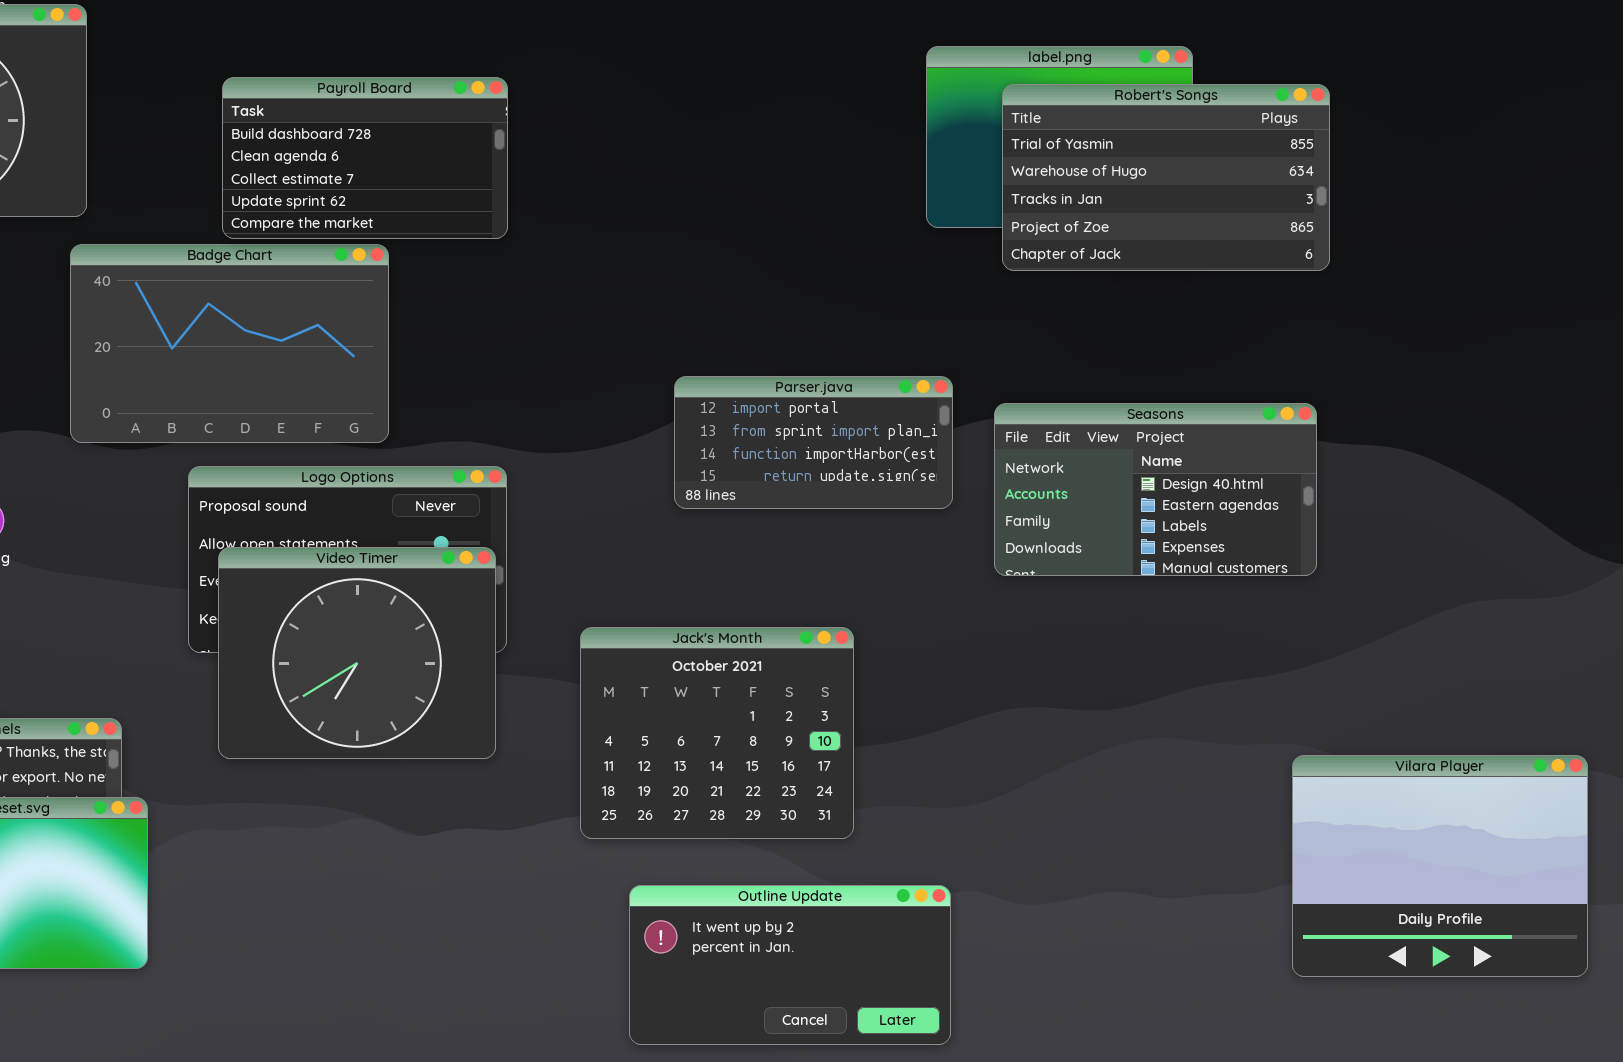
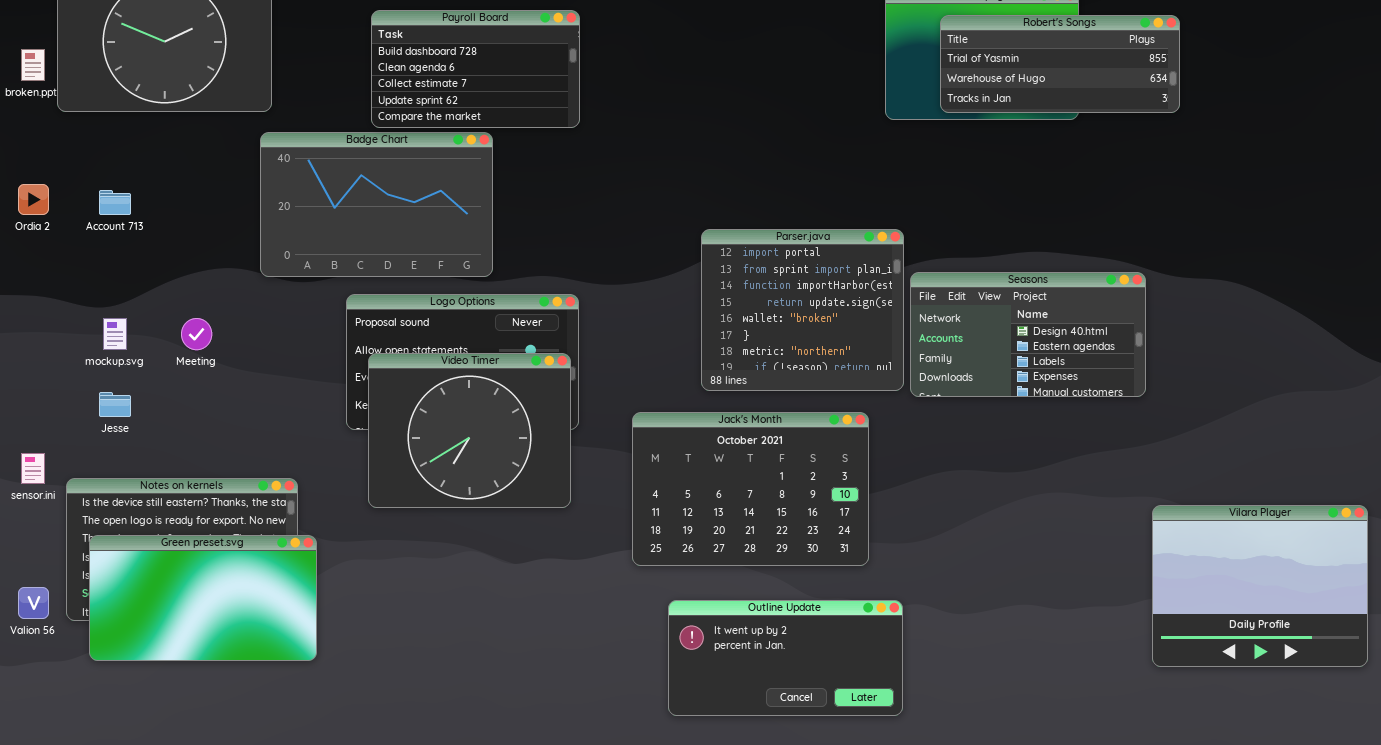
Robert's Songs: [1002,84,1330,271] -> [940,15,1180,113], resized
Parser.java: [674,376,953,509] -> [701,229,904,391], resized
Seasons: [994,403,1317,576] -> [910,272,1146,397], moved
Jack's Month: [580,627,854,839] -> [632,412,869,566], resized

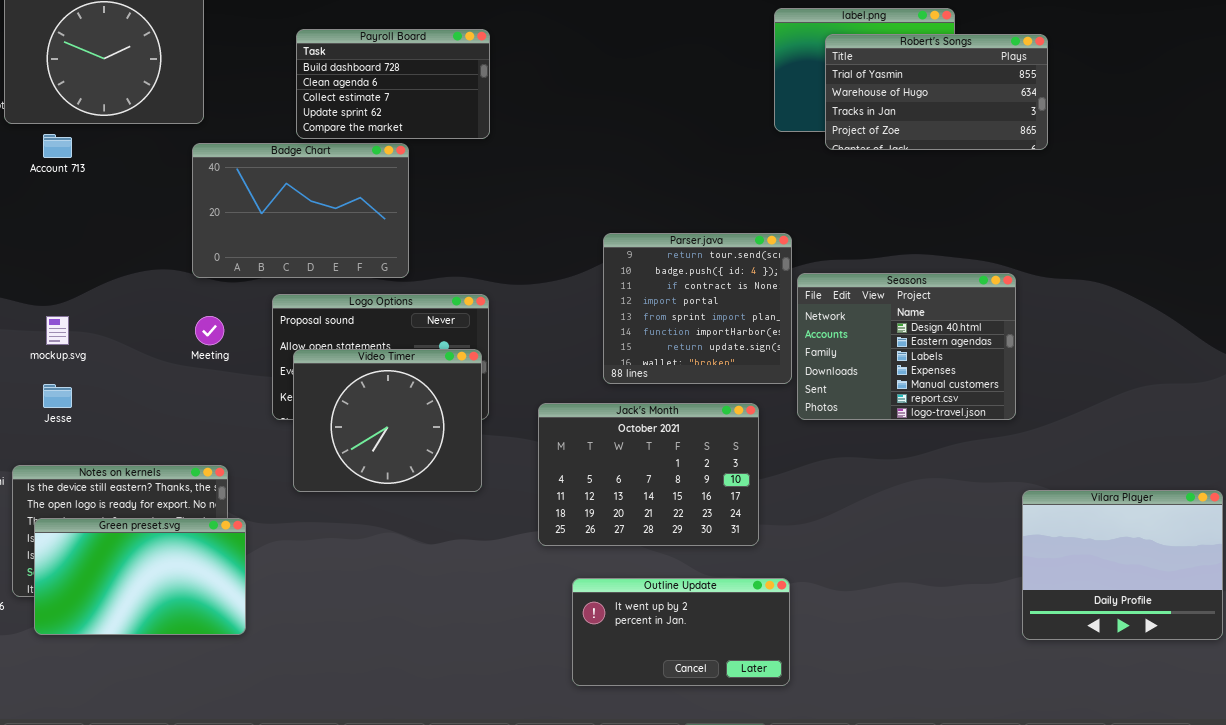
Robert's Songs: [940,15,1180,113] -> [825,34,1048,150], resized
Account 713: [99,190,131,215] -> [43,134,72,158], moved
Parser.java: [701,229,904,391] -> [603,233,792,384], scrolled up 3 rows
Seasons: [910,272,1146,397] -> [797,273,1016,420], resized
Meeting: [181,318,212,350] -> [195,316,224,345], moved

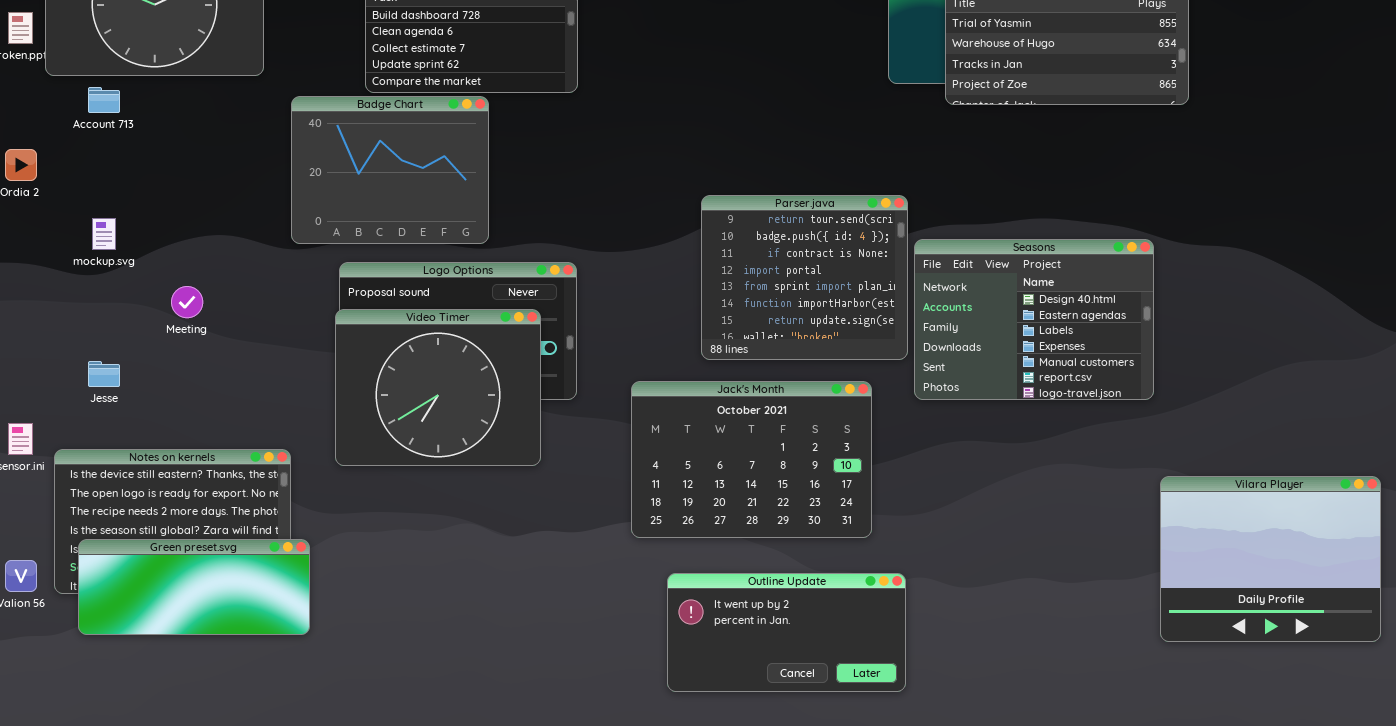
Badge Chart: [192,143,409,278] -> [291,96,489,244], resized
mockup.svg: [46,316,69,345] -> [92,218,116,250], moved
Meeting: [195,316,224,345] -> [171,286,203,318], moved
Video Timer: [293,349,482,492] -> [335,309,541,466], moved
Green preset.svg: [34,518,246,635] -> [78,539,310,635], resized

